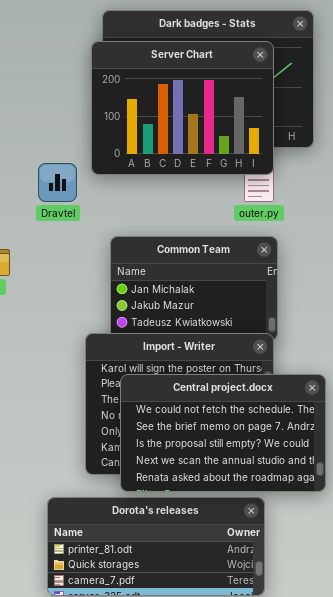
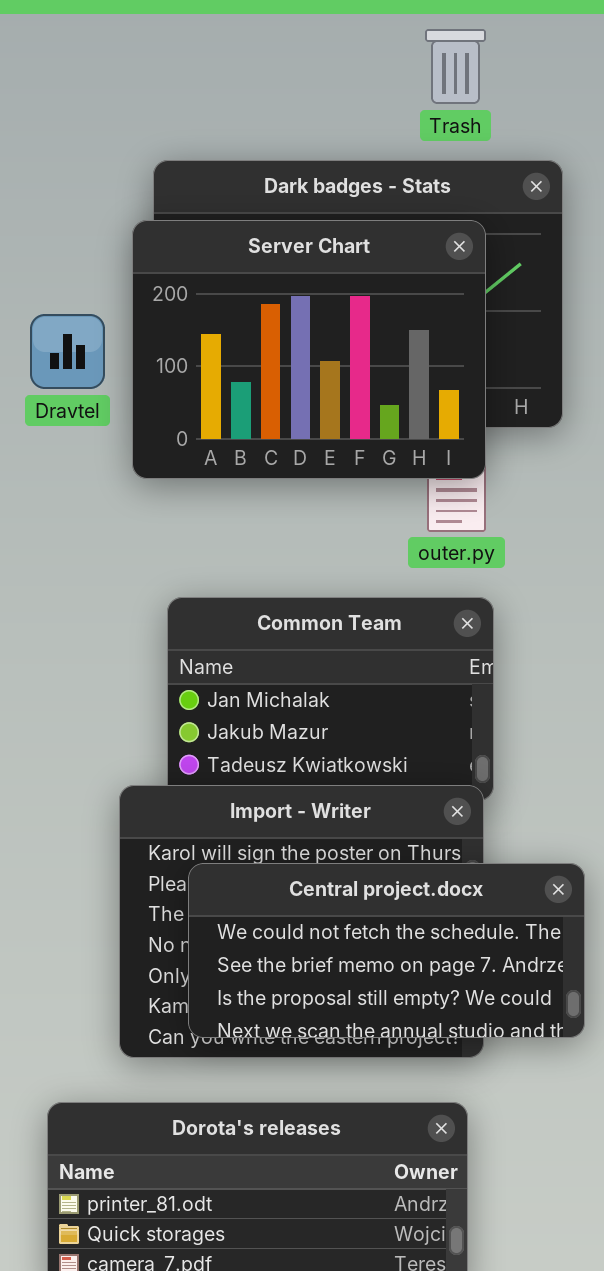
Dravtel: [38,163,77,202] -> [30,314,105,389], moved
Central project.docx: [120,374,326,492] -> [188,863,585,1038], resized

